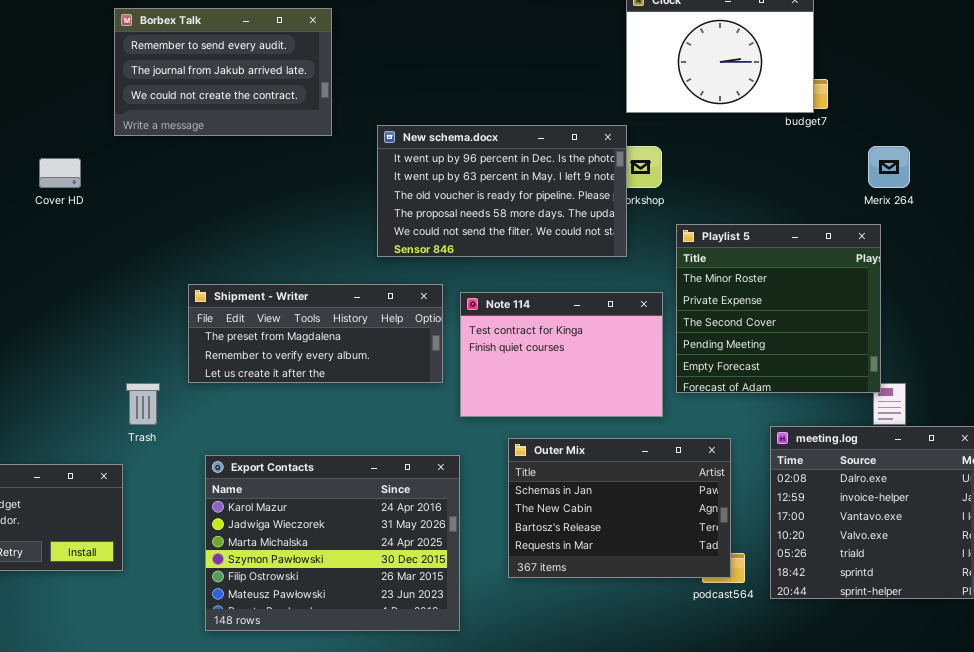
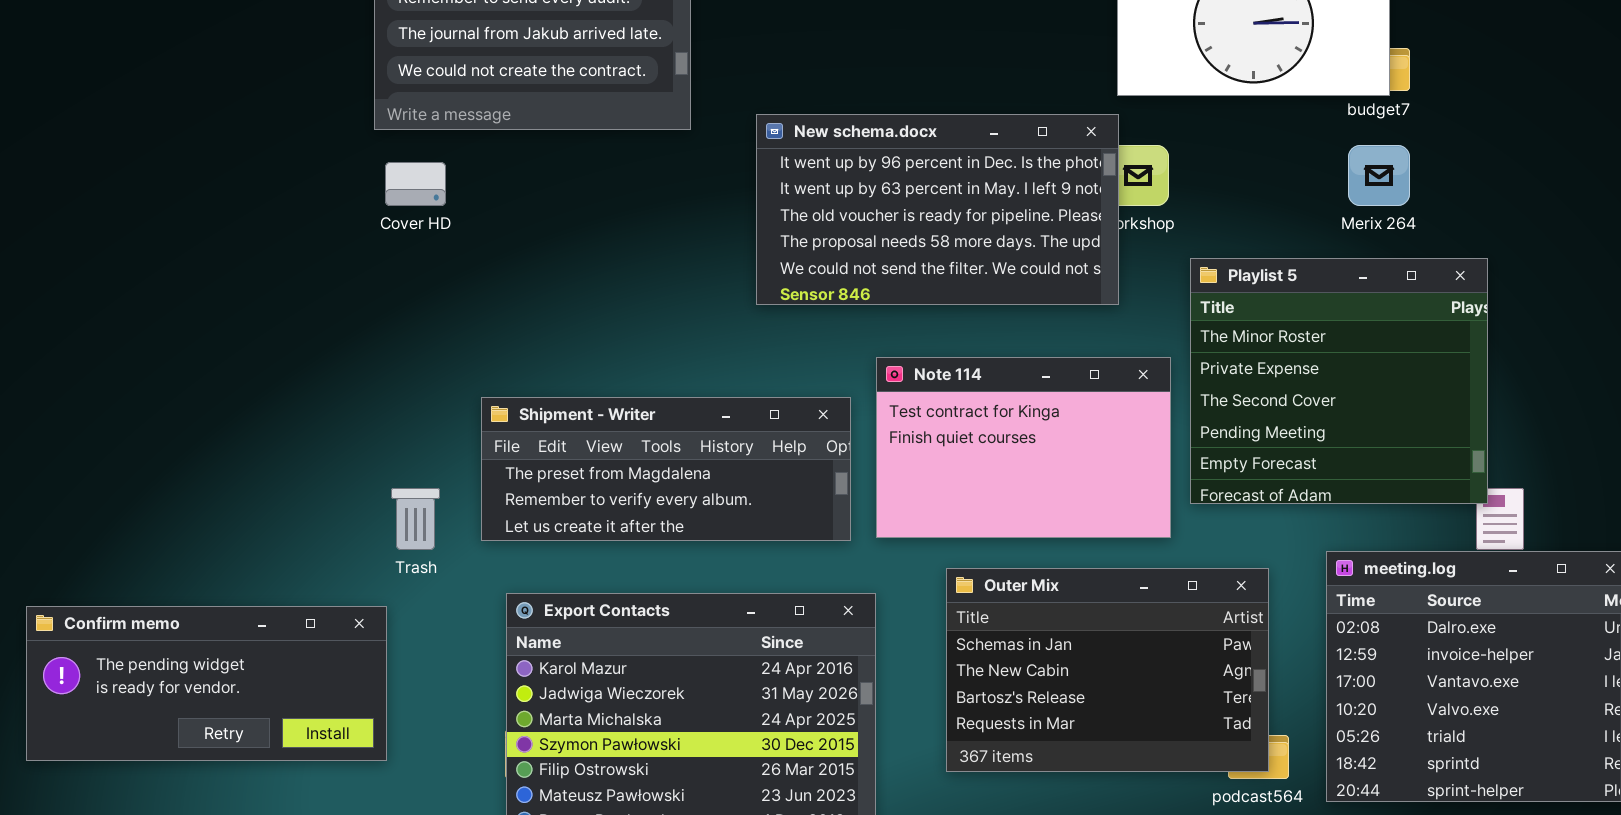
Merix 264: [868,146,910,188] -> [1348,145,1410,206], moved
Cover HD: [39,158,81,188] -> [385,162,446,206], moved
Shipment - Writer: [188,284,443,383] -> [481,397,851,541], moved

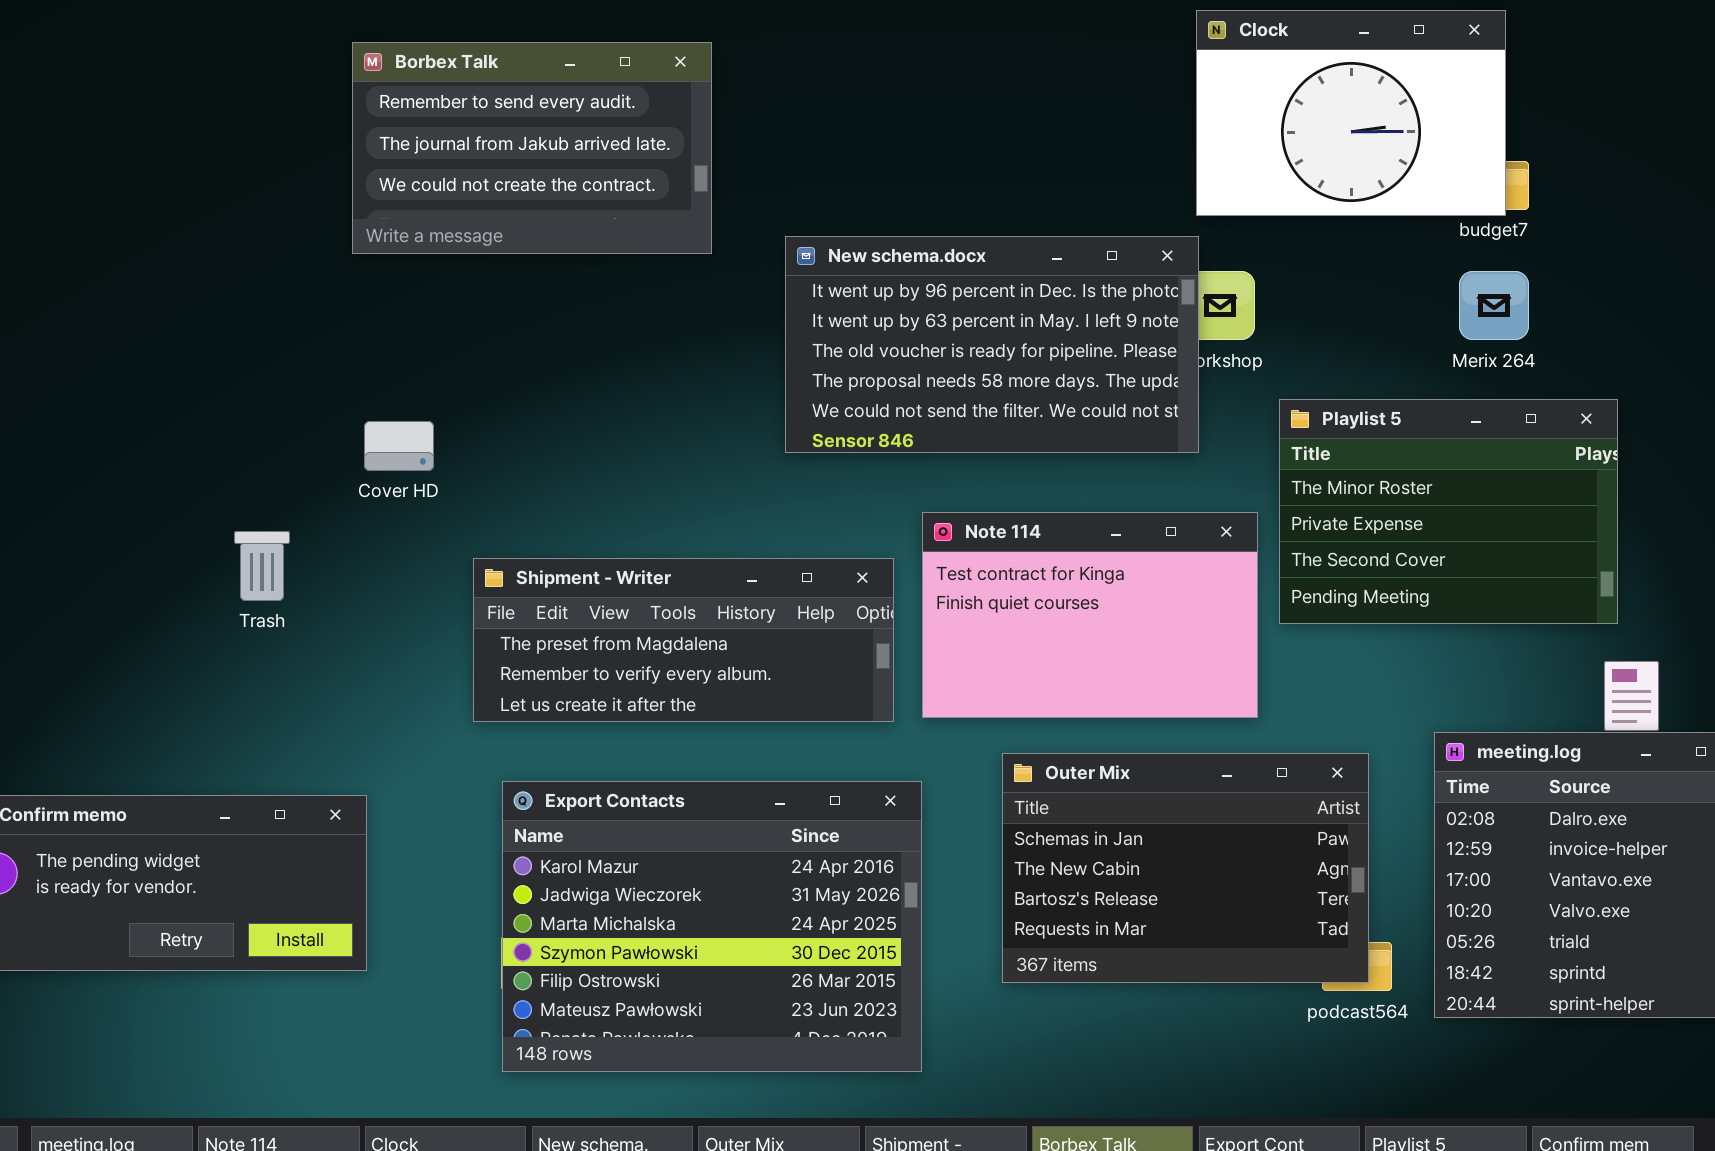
Cover HD: [385,162,446,206] -> [364,421,434,471], moved
Playlist 5: [1190,258,1488,504] -> [1279,399,1618,624], resized
Trash: [391,488,440,550] -> [234,531,290,601], moved

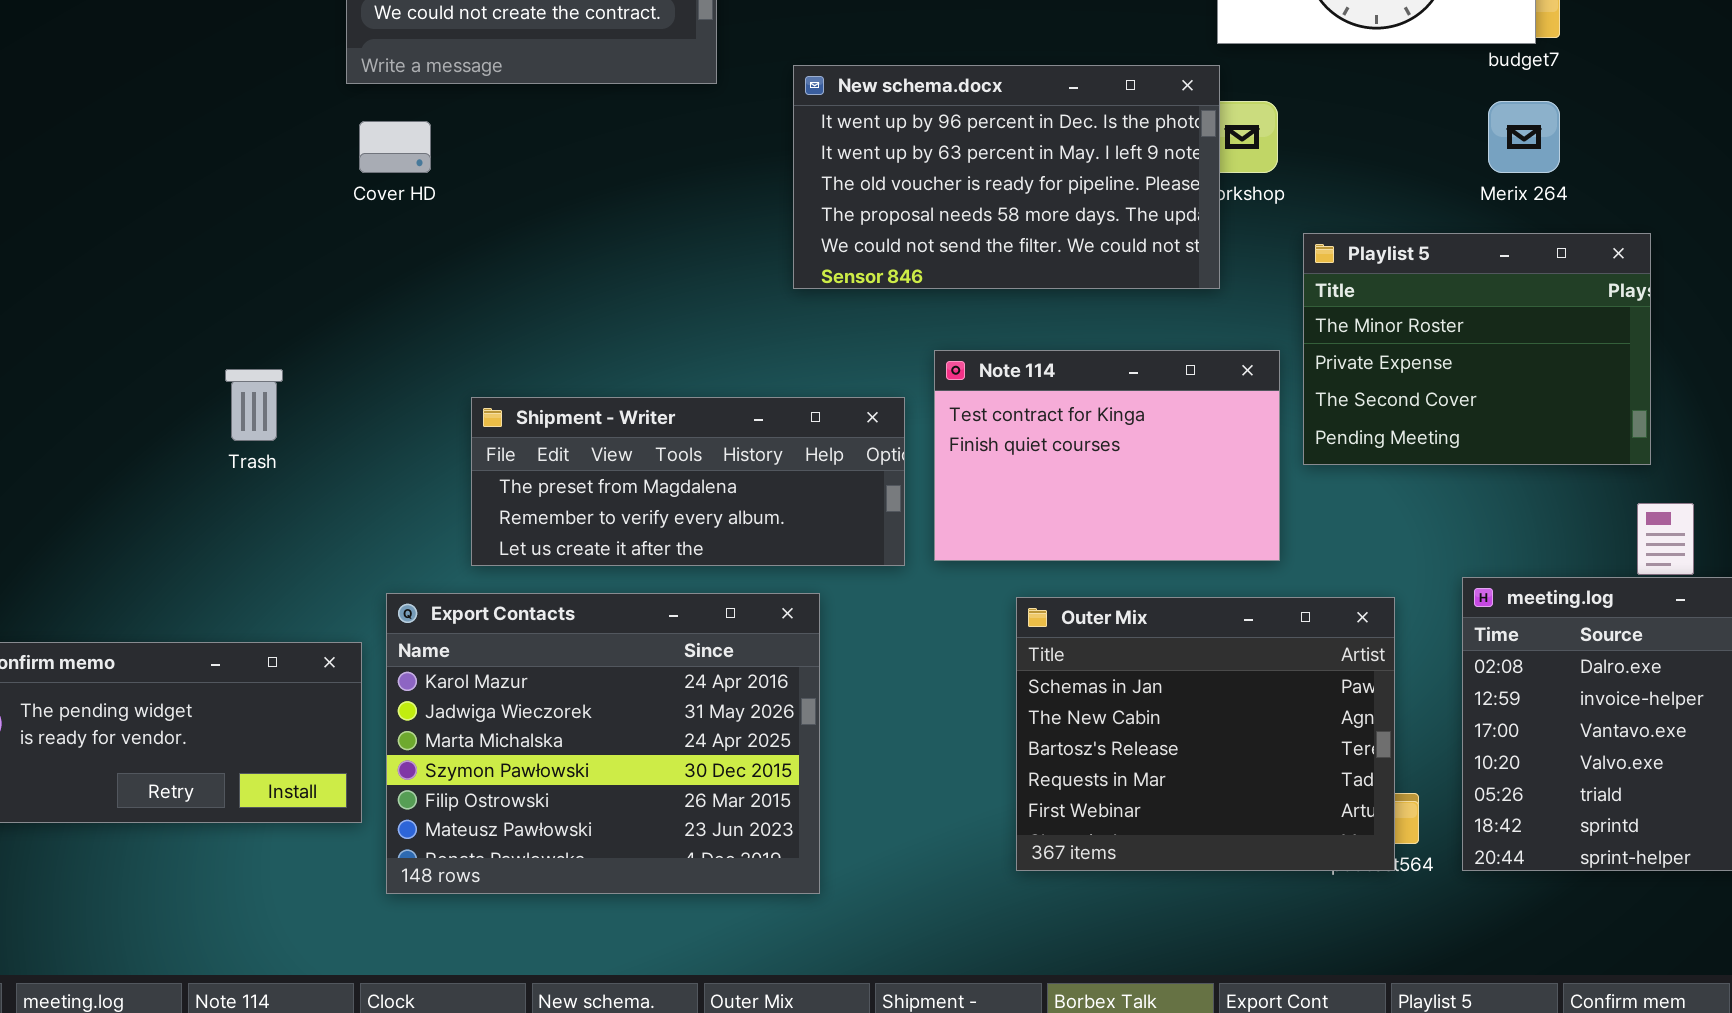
Cover HD: [364,421,434,471] -> [359,121,431,173], moved
Outer Mix: [1002,753,1369,983] -> [1016,597,1395,871], resized
Export Contacts: [502,781,922,1072] -> [386,593,820,894], moved

